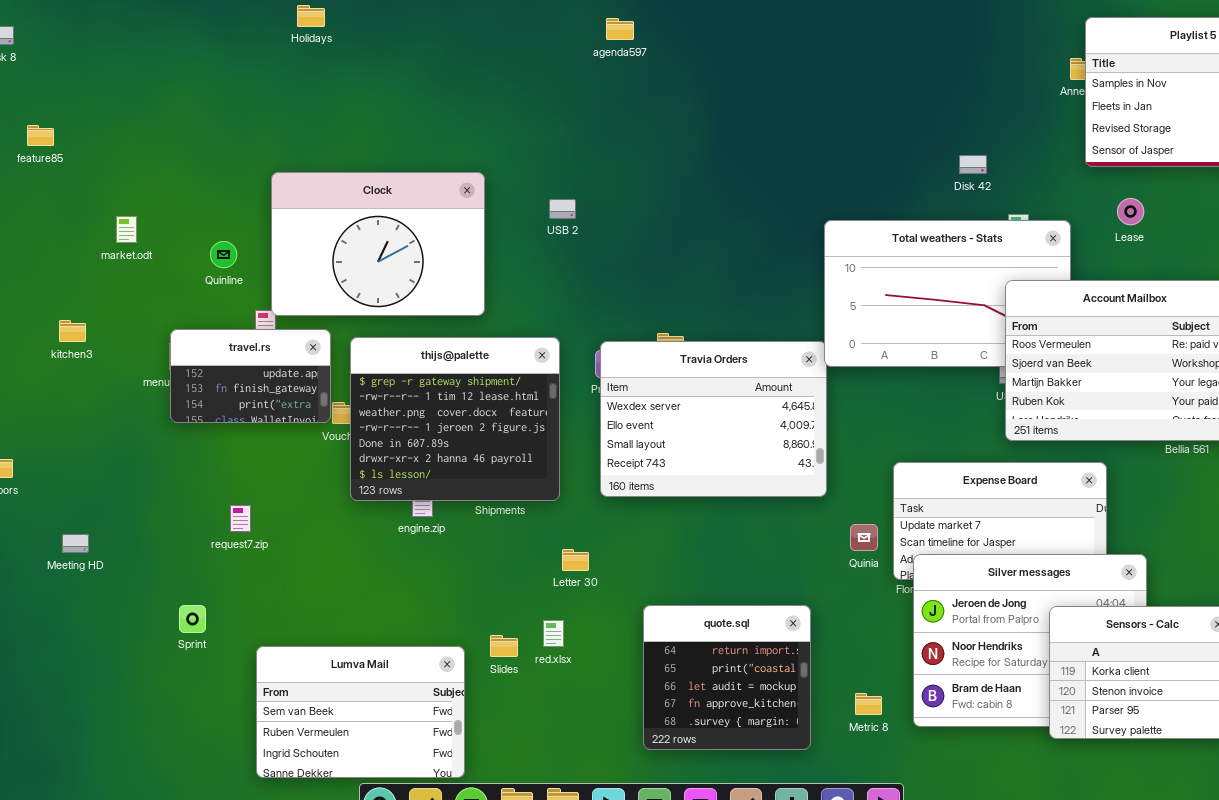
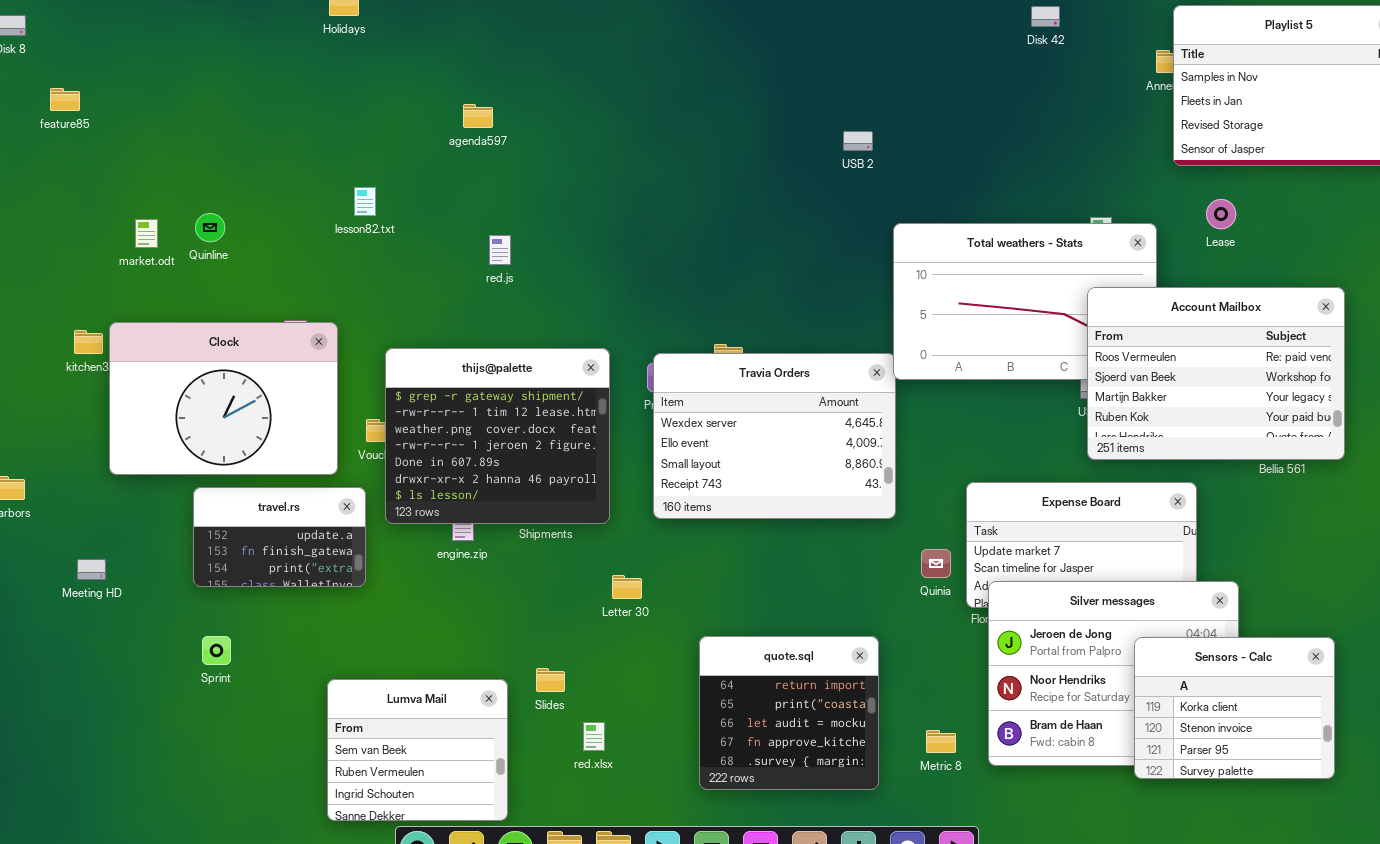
agenda597: [606,18,634,40] -> [463,104,493,128], moved
feature85: [27,125,54,146] -> [50,88,80,111], moved
Disk 42: [959,155,987,174] -> [1031,6,1060,27], moved
Clock: [271,172,485,316] -> [109,322,338,475], moved
USB 2: [549,199,576,219] -> [843,131,873,151], moved
Quinline: [210,241,237,268] -> [195,213,225,242], moved
travel.rs: [170,329,331,423] -> [193,487,366,587], moved
red.xlsx: [543,620,564,647] -> [583,722,605,751], moved
Lumva Mail: [256,646,465,778] -> [327,679,508,821], resized

